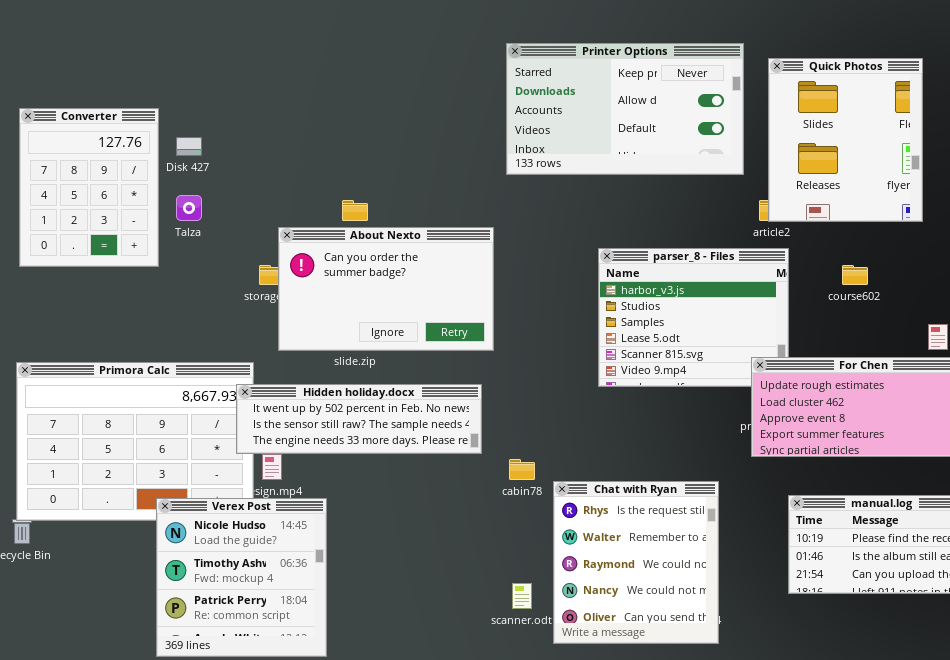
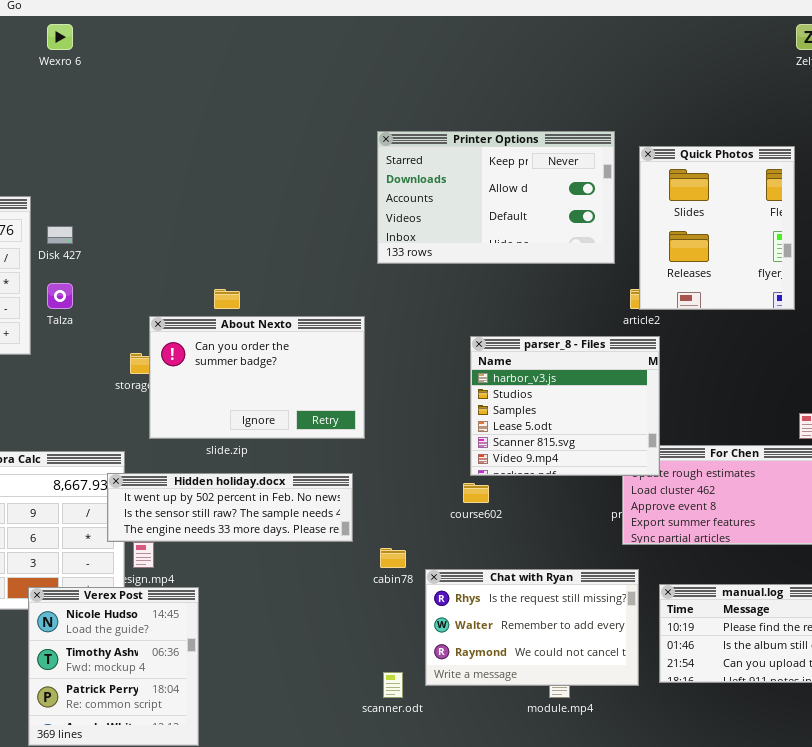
parser_8 - Files: [598,248,789,387] -> [470,336,660,476], raised
course602: [842,265,868,285] -> [463,483,489,503], moved
Chat with Ryan: [553,481,719,644] -> [425,569,639,686], resized

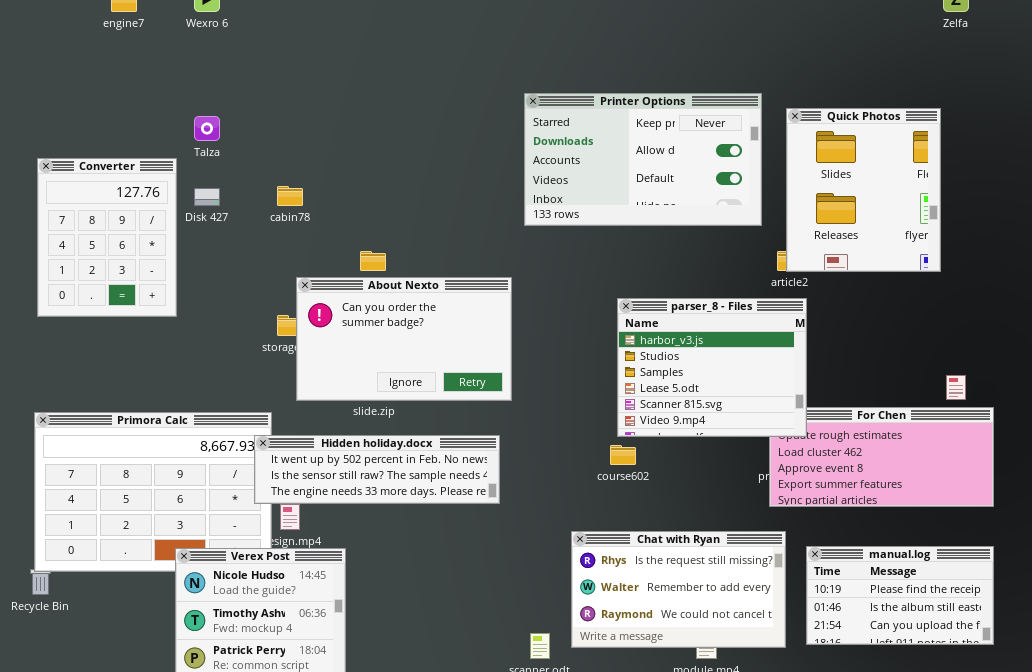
Talza: [47,283,73,309] -> [194,116,220,141], moved
cabin78: [380,548,406,568] -> [277,186,303,206], moved

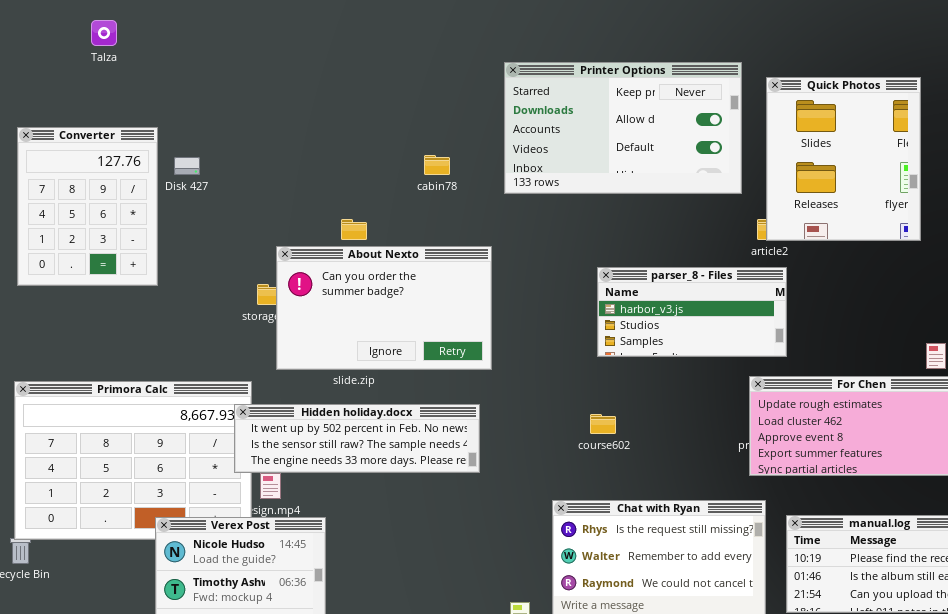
Talza: [194,116,220,141] -> [91,20,117,46], moved
cabin78: [277,186,303,206] -> [424,155,450,175], moved
parser_8 - Files: [617,298,807,437] -> [597,267,787,357], resized

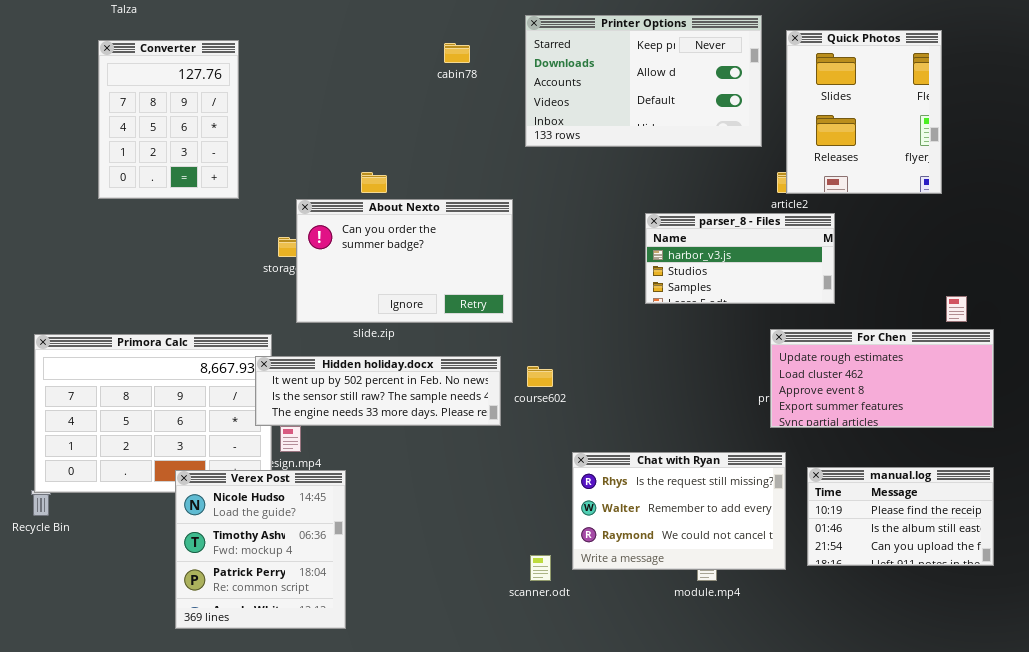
Converter: [17,127,158,286] -> [98,40,239,199], moved
cabin78: [424,155,450,175] -> [444,43,470,63], moved
parser_8 - Files: [597,267,787,357] -> [645,213,835,304], moved
course602: [590,414,616,434] -> [527,366,553,387], moved

